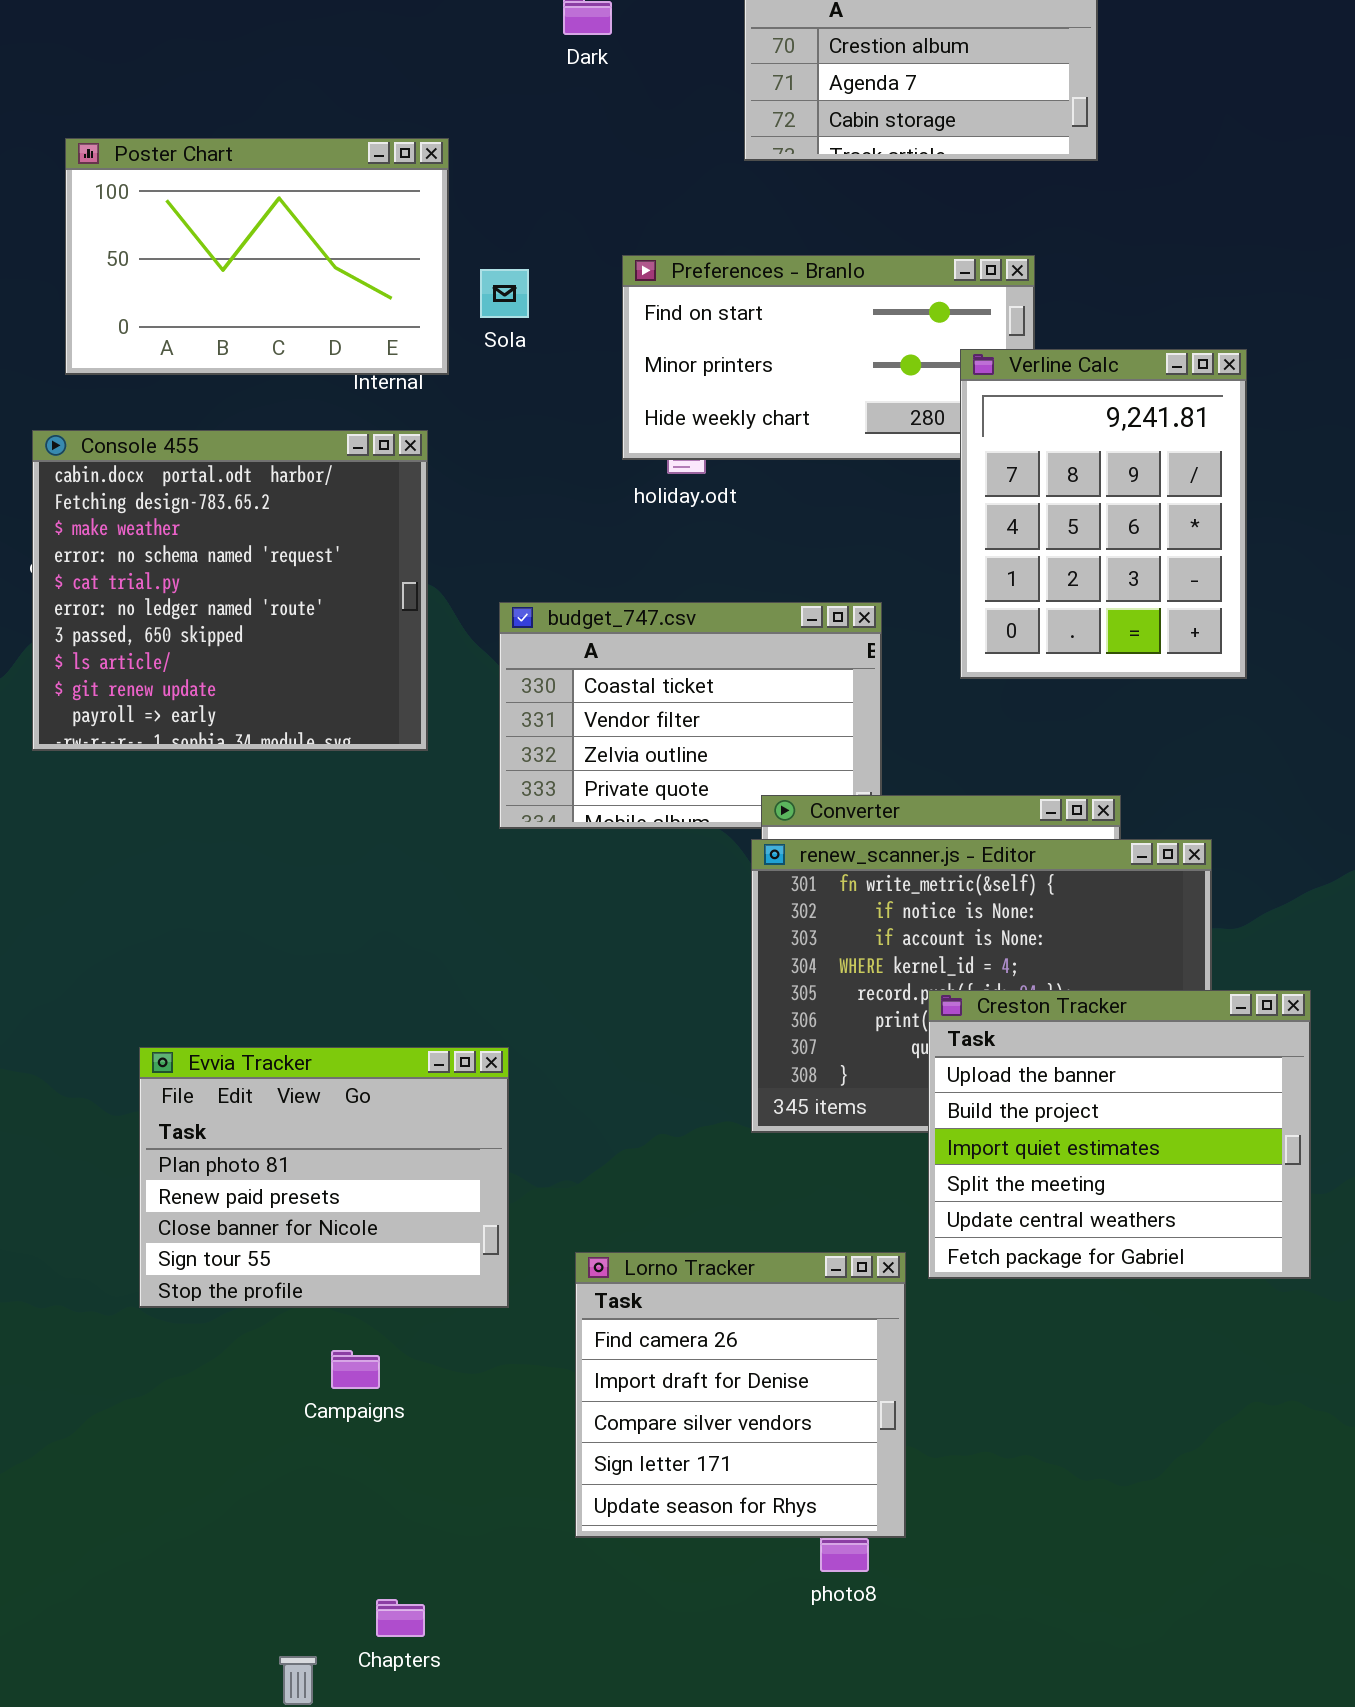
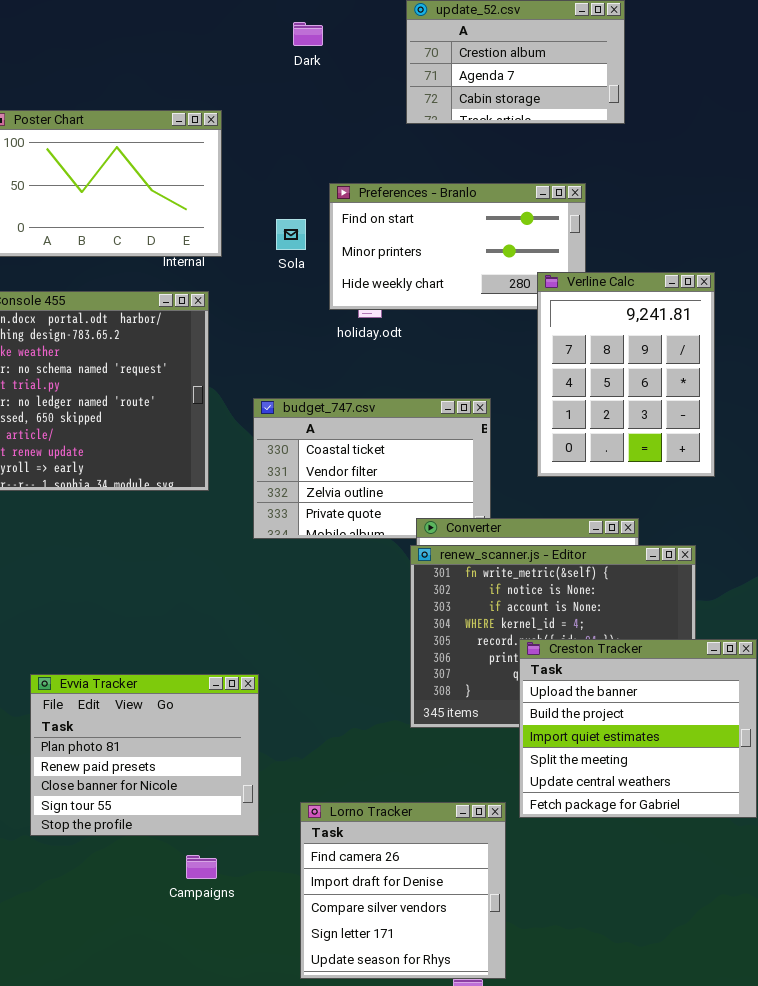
Sola: [480,269,529,318] -> [276,219,306,250], moved
Verline Calc: [960,349,1247,679] -> [537,272,715,477], moved
Campaigns: [331,1350,380,1389] -> [186,855,217,879], moved

